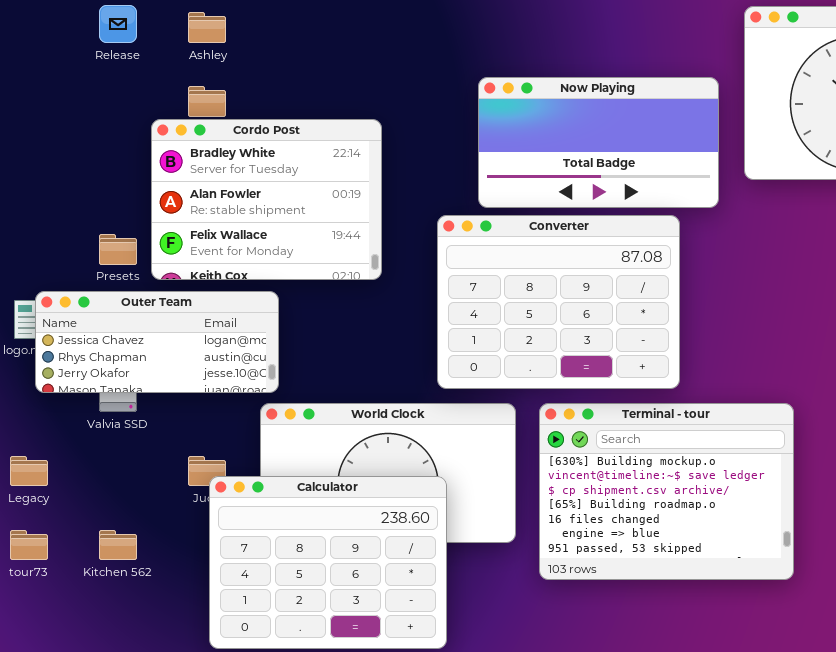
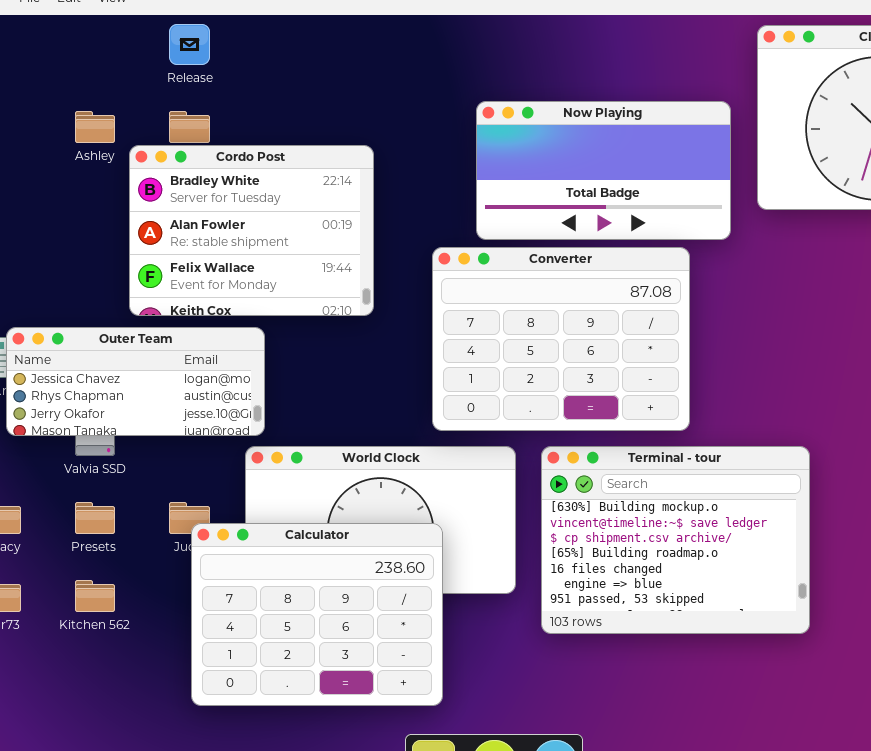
Release: [99,5,137,43] -> [169,24,210,65], moved
Ashley: [188,12,226,43] -> [75,111,115,143], moved
Presets: [99,234,137,265] -> [75,502,115,534], moved

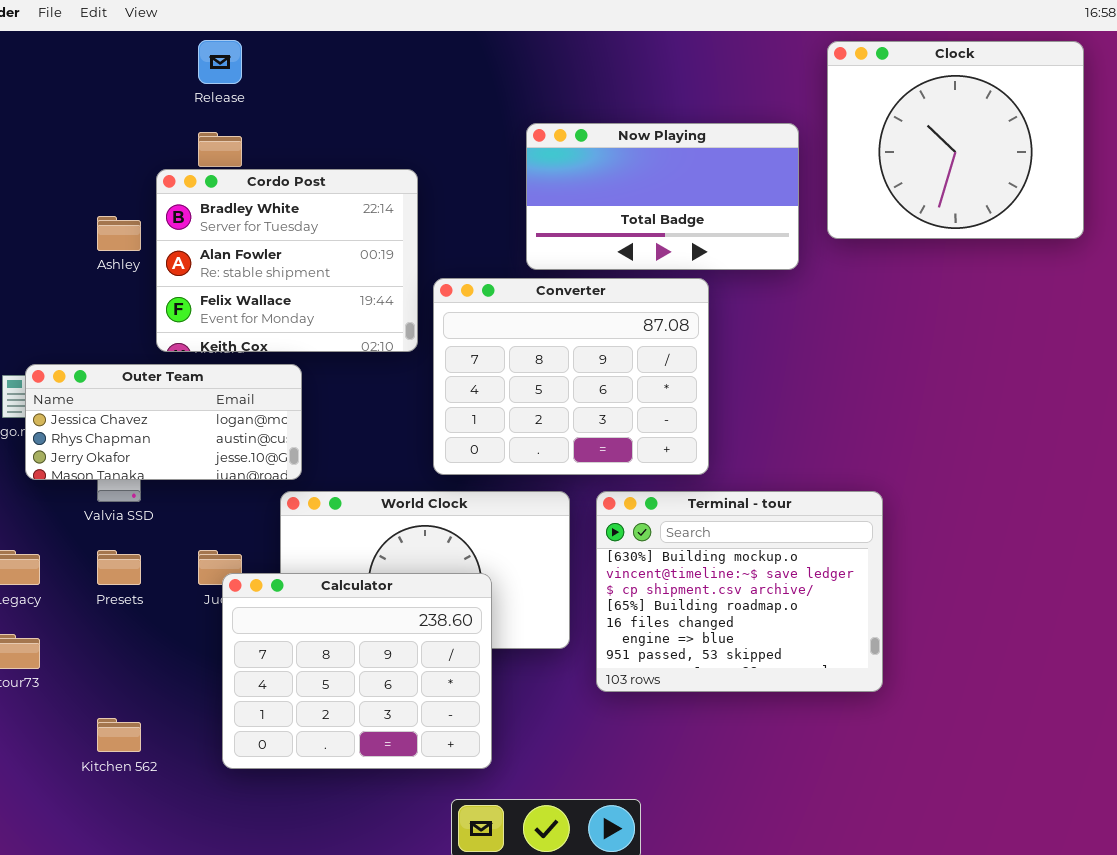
Ashley: [75,111,115,143] -> [97,216,141,251], moved
Converter: [432,247,690,431] -> [433,278,709,475], moved
Kitchen 562: [75,580,115,612] -> [97,718,141,752], moved

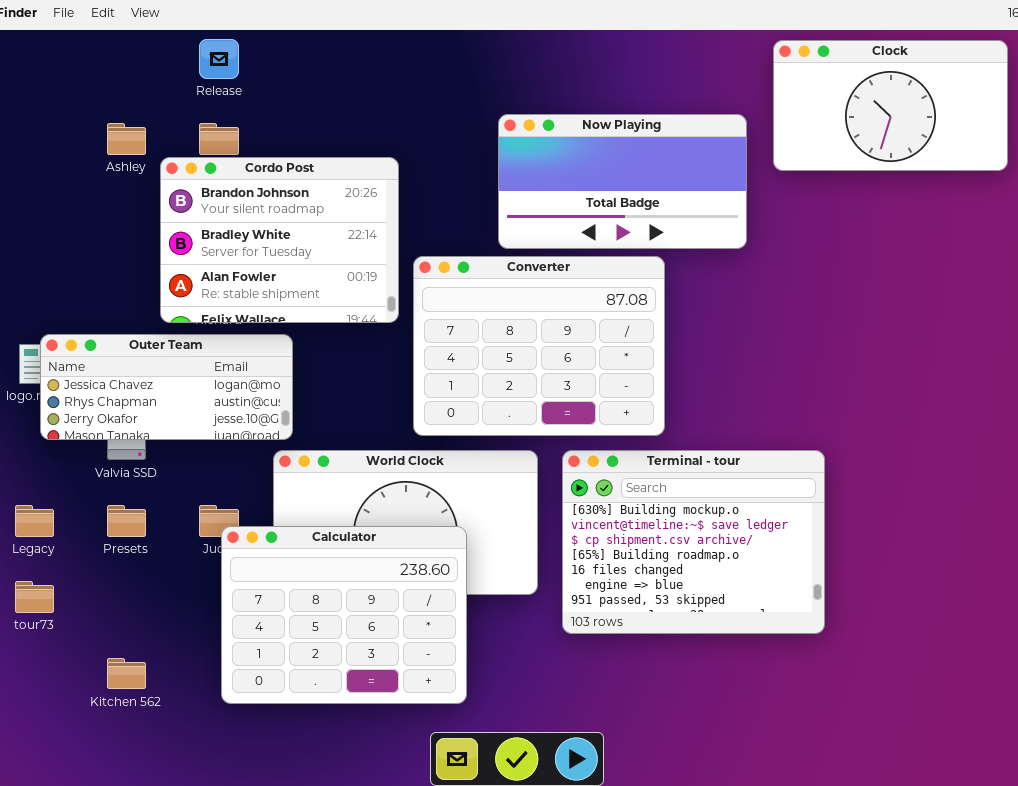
Clock: [827,41,1084,239] -> [773,40,1008,171], resized
Cordo Post: [156,169,418,352] -> [160,157,399,323], scrolled up 1 row
Ashley: [97,216,141,251] -> [107,123,146,155], moved

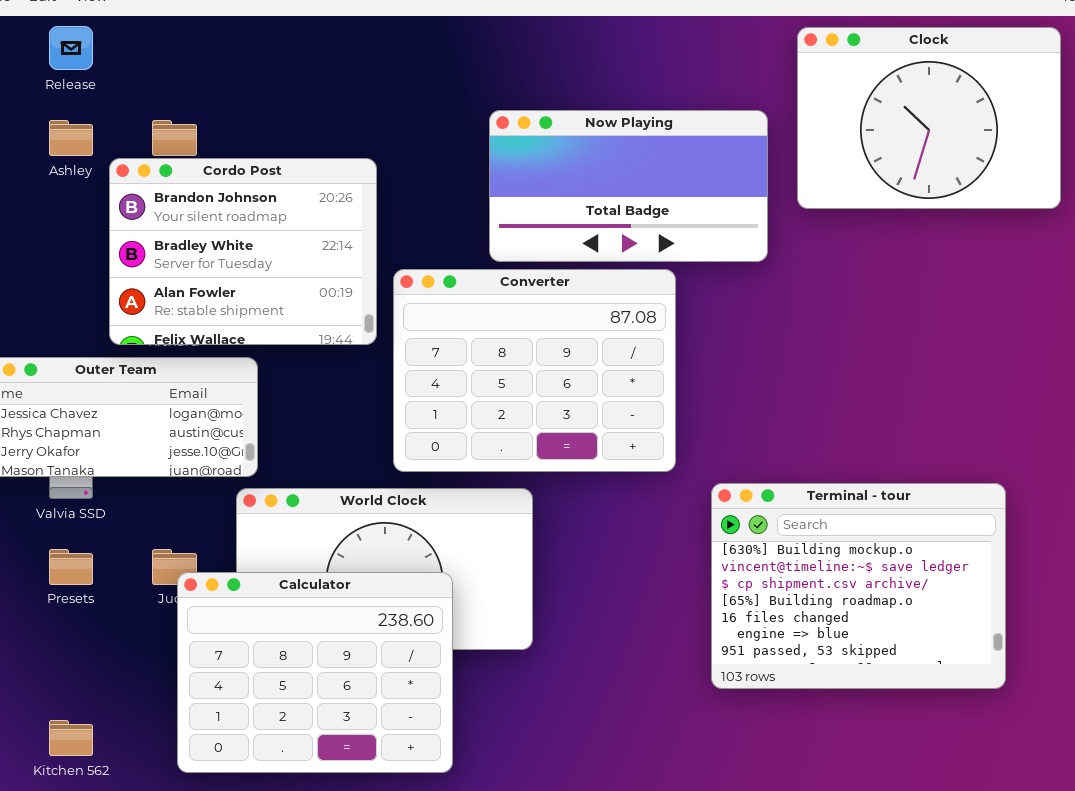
Release: [199,39,239,79] -> [49,26,93,70], moved
Clock: [773,40,1008,171] -> [797,27,1061,209], resized
Terminal - tour: [562,450,825,634] -> [711,483,1006,689], moved

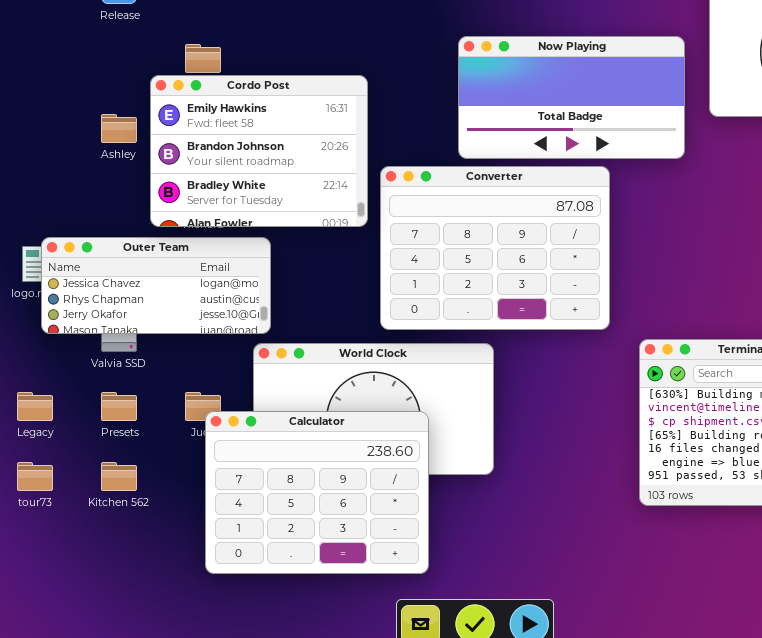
Ashley: [49,120,93,156] -> [101,114,137,143], moved
Cordo Post: [109,158,377,345] -> [150,75,368,227], scrolled up 1 row
Kitchen 562: [49,720,93,756] -> [101,462,137,491], moved

